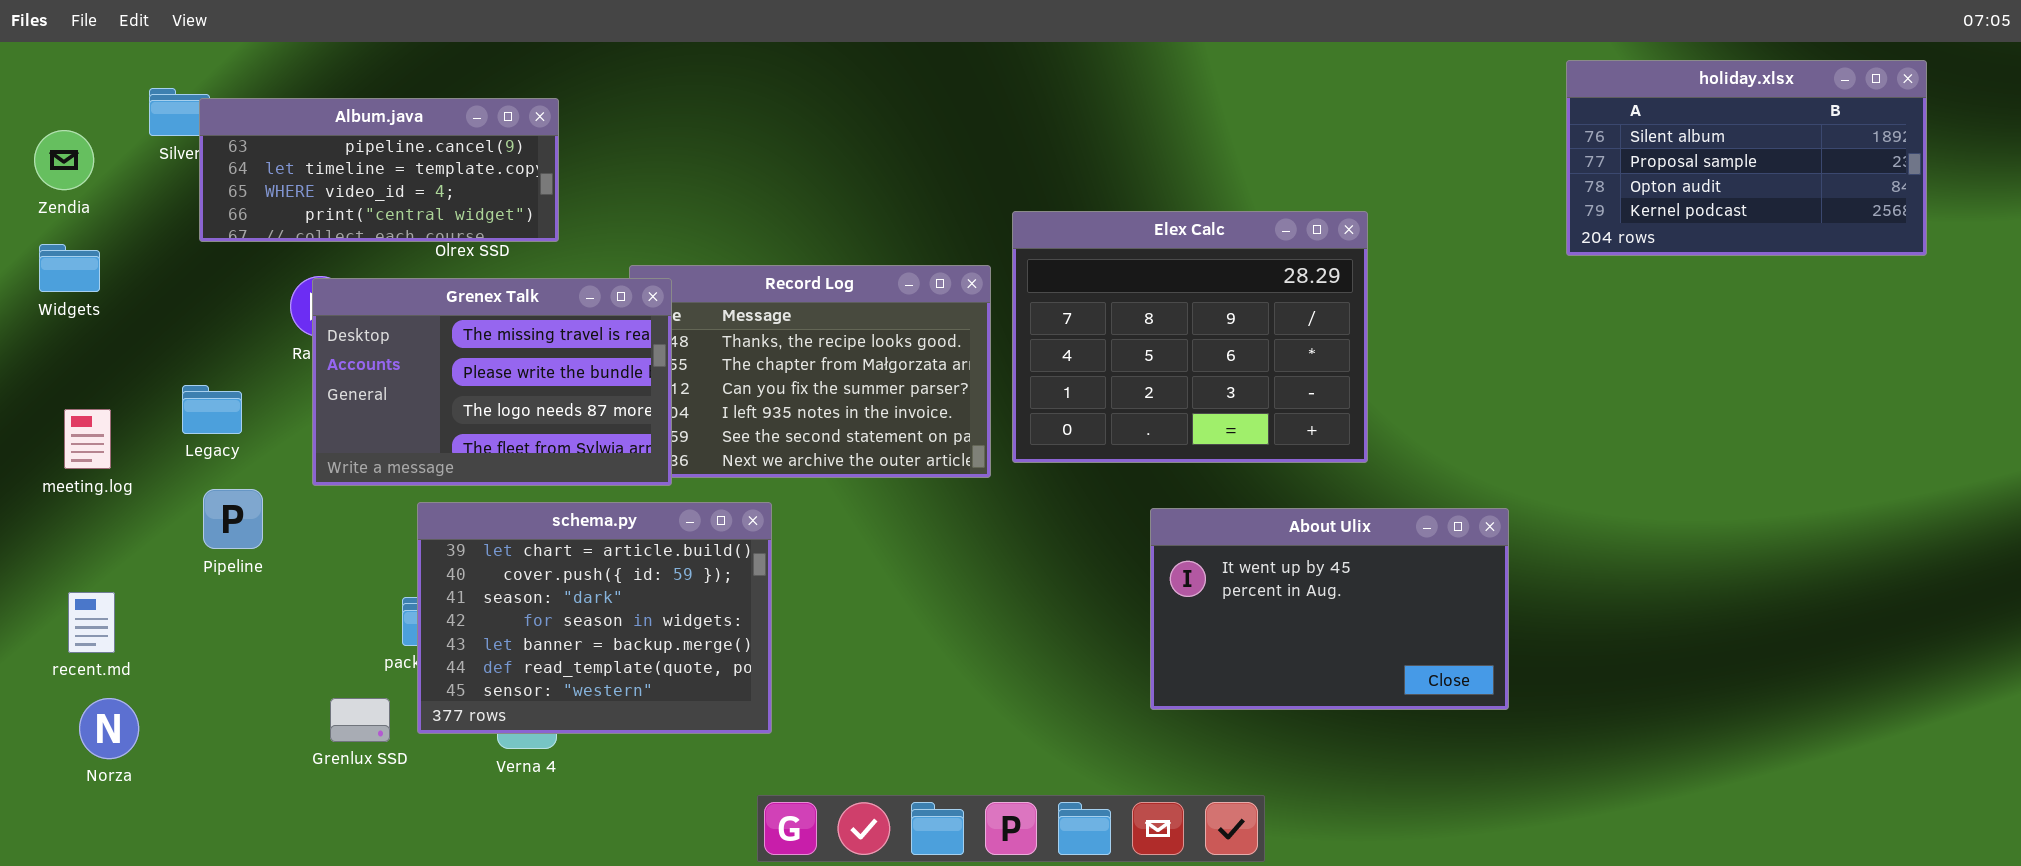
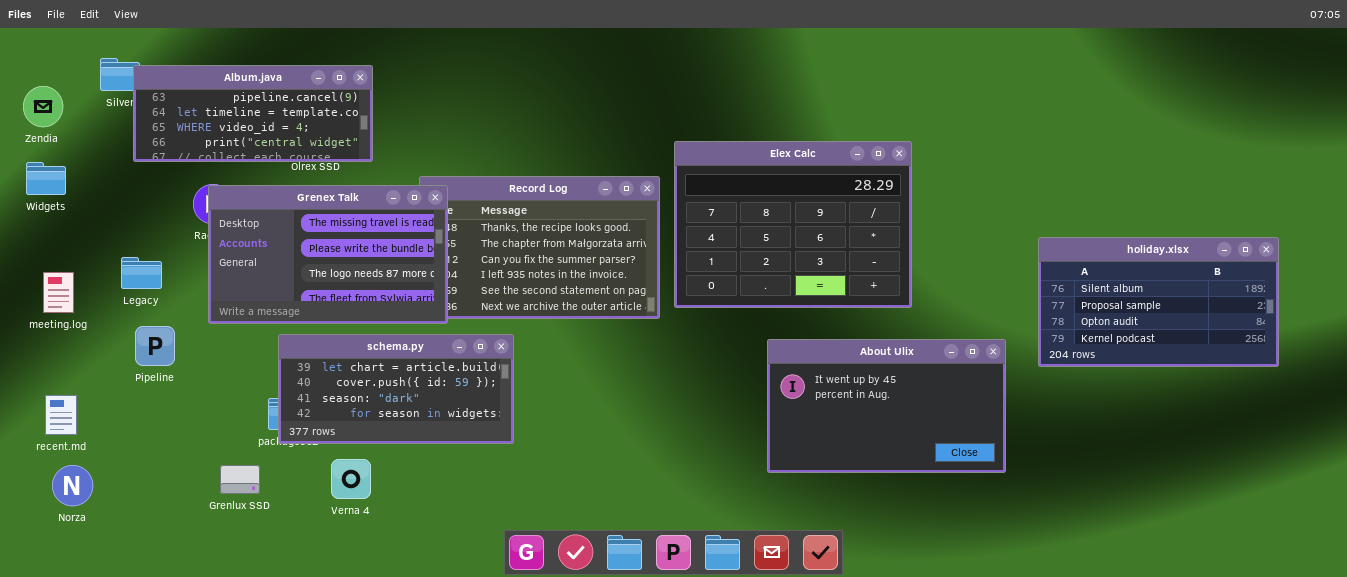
holiday.xlsx: [1566,60,1927,256] -> [1038,237,1279,367], moved
schema.py: [417,502,772,734] -> [278,334,514,444], resized

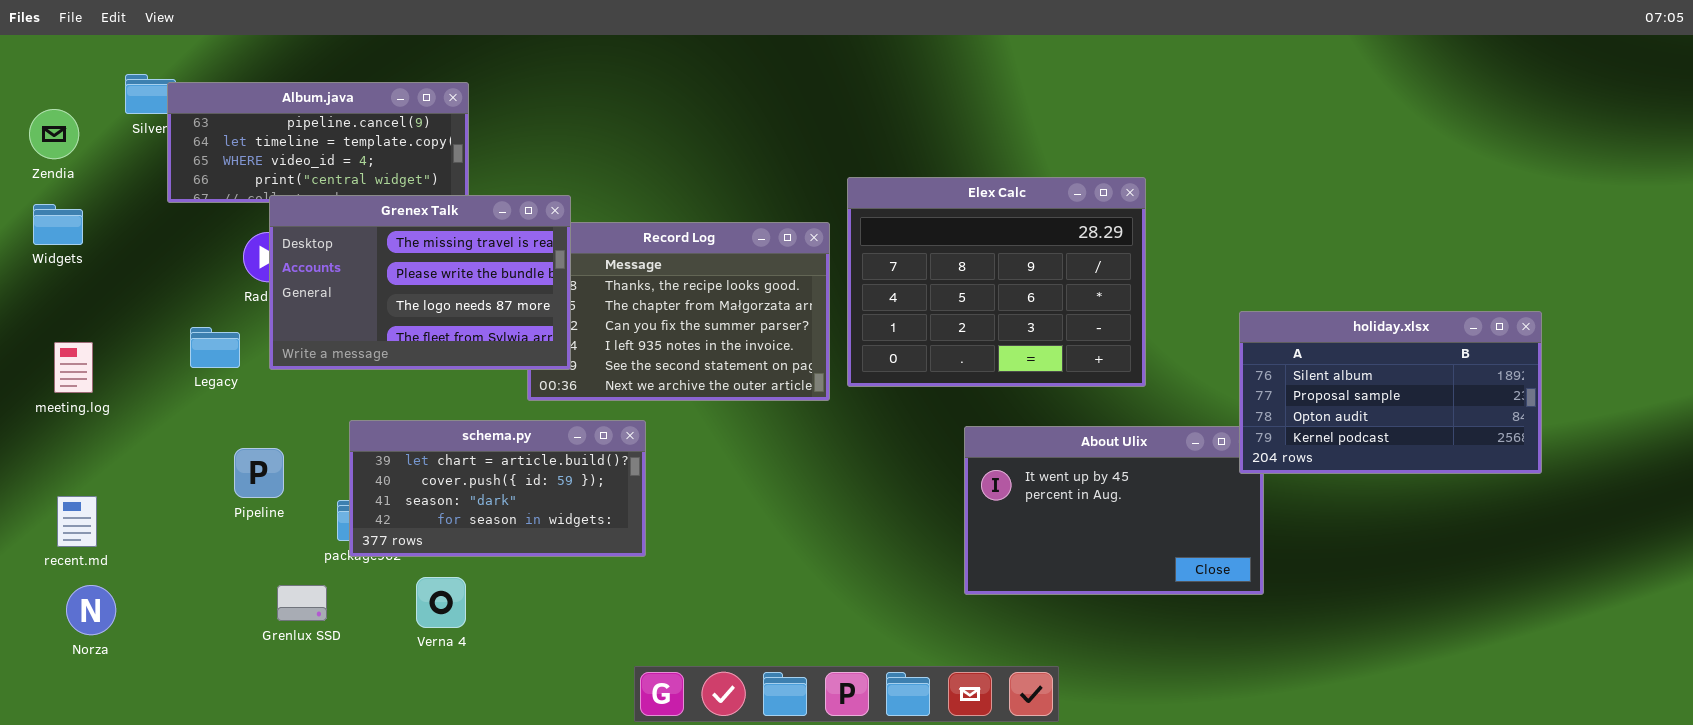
Grenex Talk: [208,185,448,324] -> [269,195,571,370], moved
holiday.xlsx: [1038,237,1279,367] -> [1239,311,1542,474], moved
Legacy: [121,257,162,289] -> [190,327,240,368], moved
Pipeline: [135,326,175,366] -> [234,448,284,498], moved

